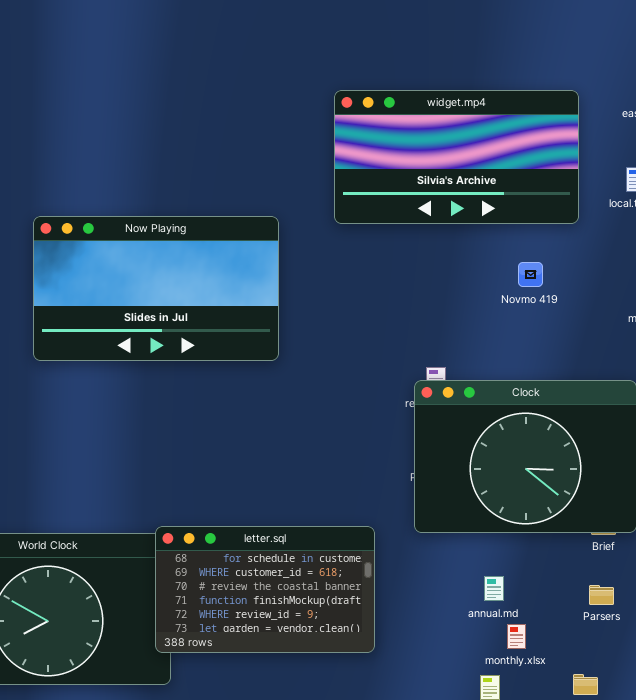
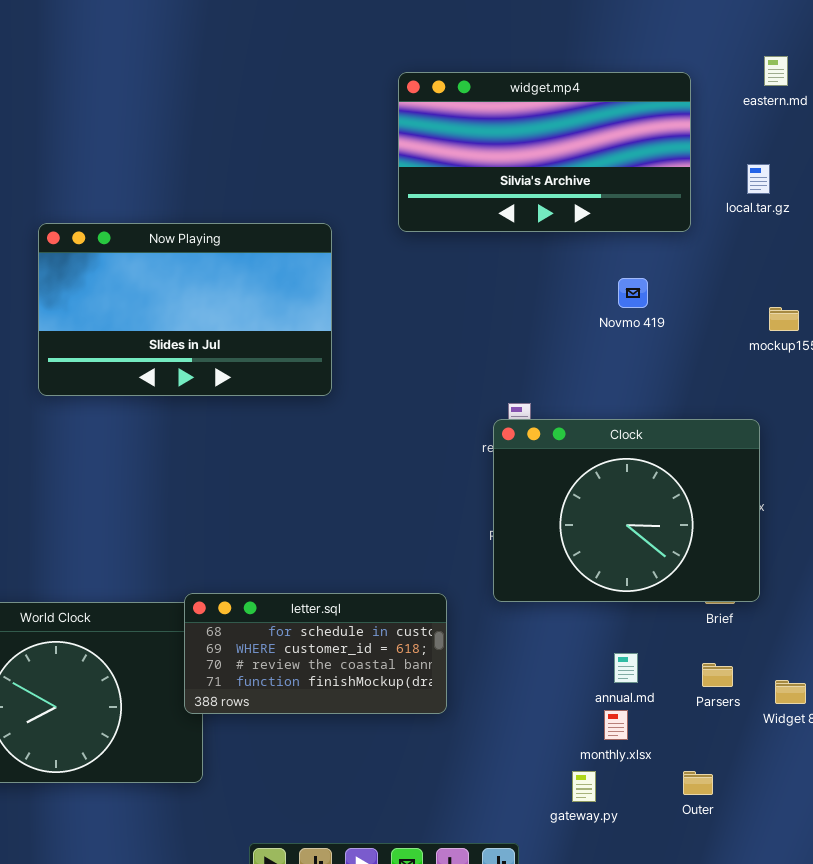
letter.sql: [155,526,375,653] -> [184,593,447,714], resized
annual.md: [484,576,504,601] -> [614,653,638,683], moved

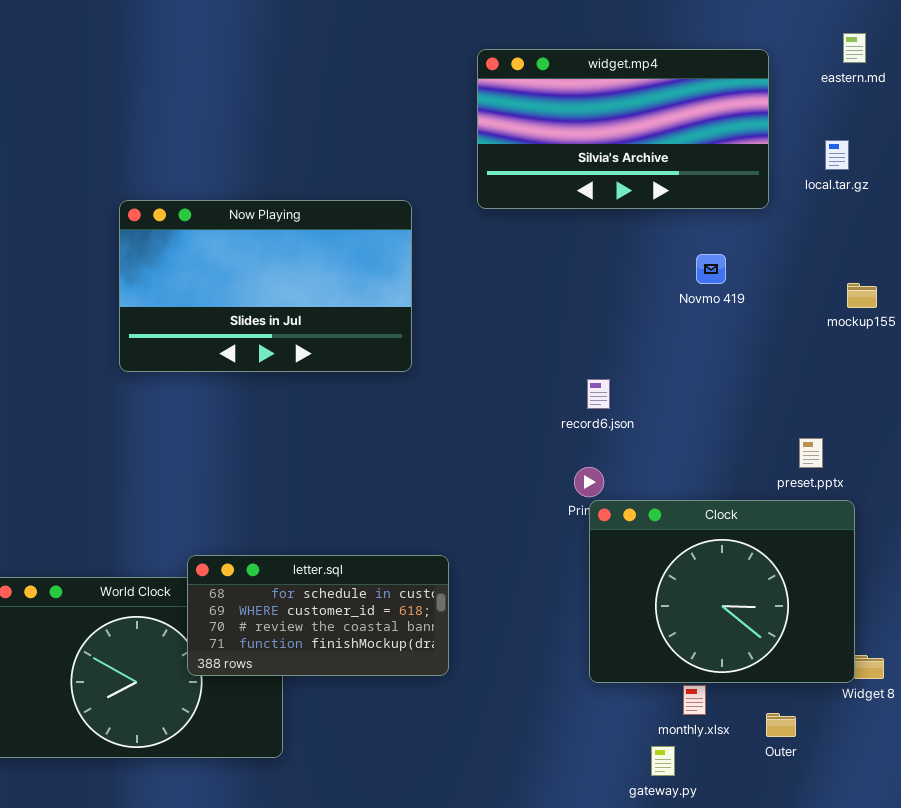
Clock: [493,419,760,602] -> [589,500,855,683], moved
letter.sql: [184,593,447,714] -> [187,555,449,676], moved
Outer: [683,771,713,795] -> [766,713,796,737], moved

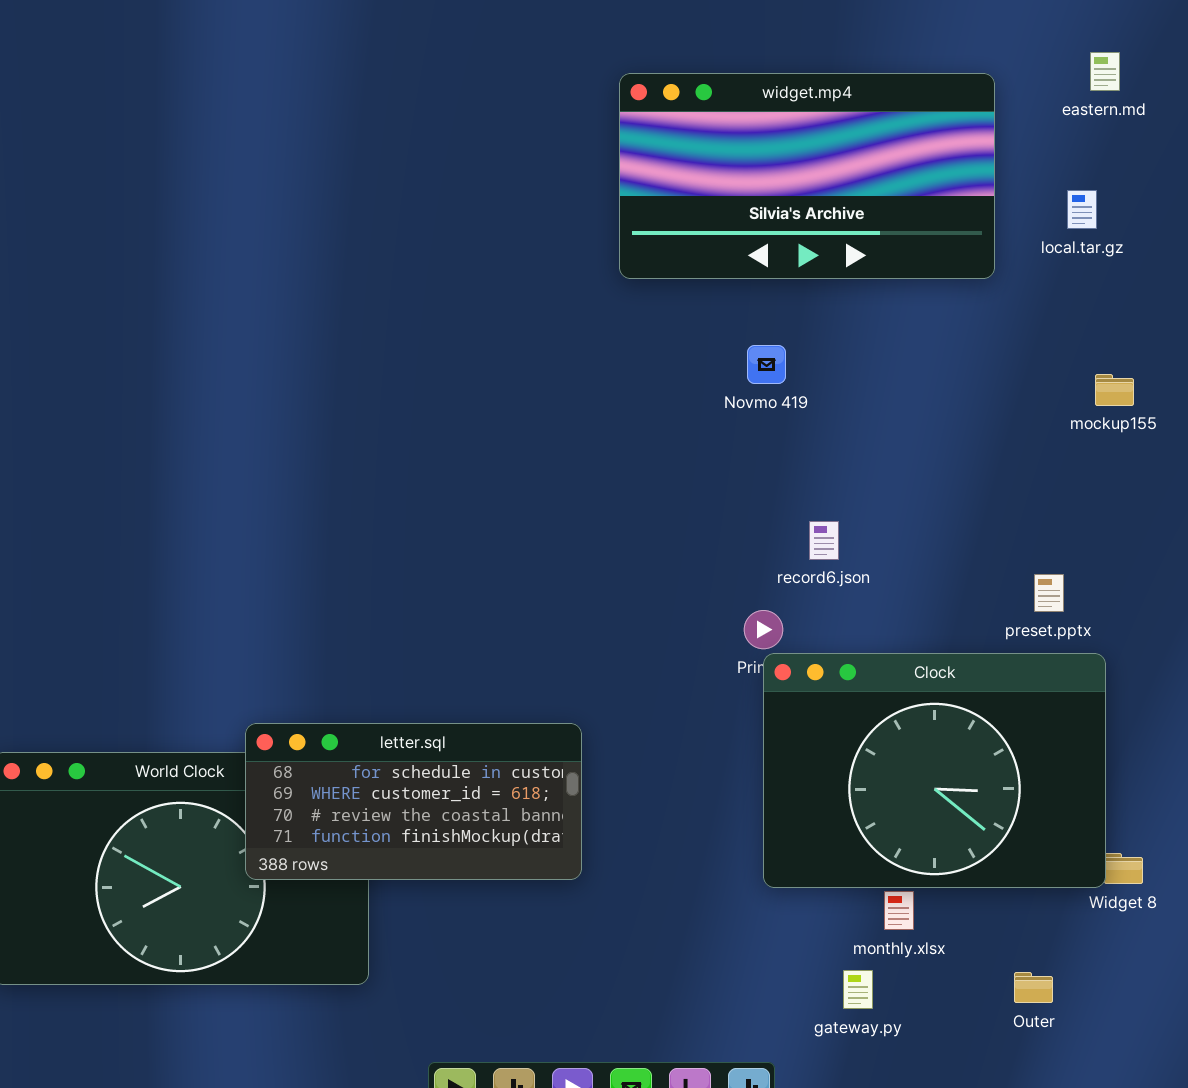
Now Playing: [119,200,412,372] -> none, closed
Novmo 419: [696,254,726,284] -> [747,345,786,384], moved
record6.json: [587,379,610,409] -> [809,521,839,560], moved
Outer: [766,713,796,737] -> [1014,972,1053,1003], moved

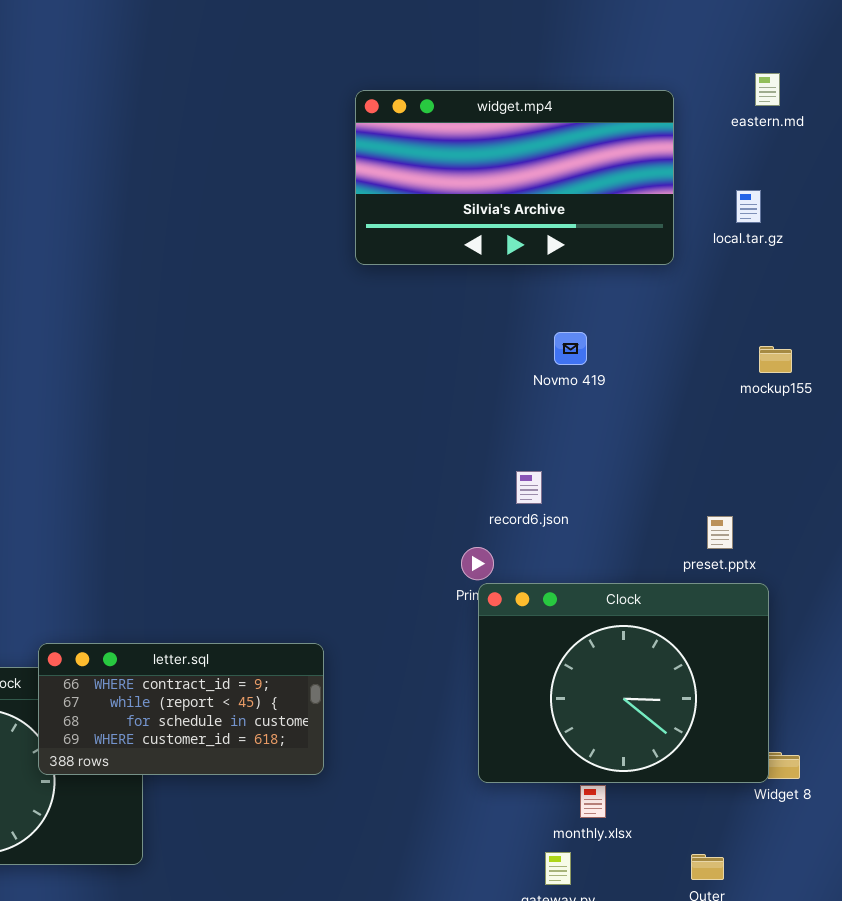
Novmo 419: [747,345,786,384] -> [554,332,587,365], moved
letter.sql: [245,723,582,880] -> [38,643,324,775], scrolled up 2 rows

